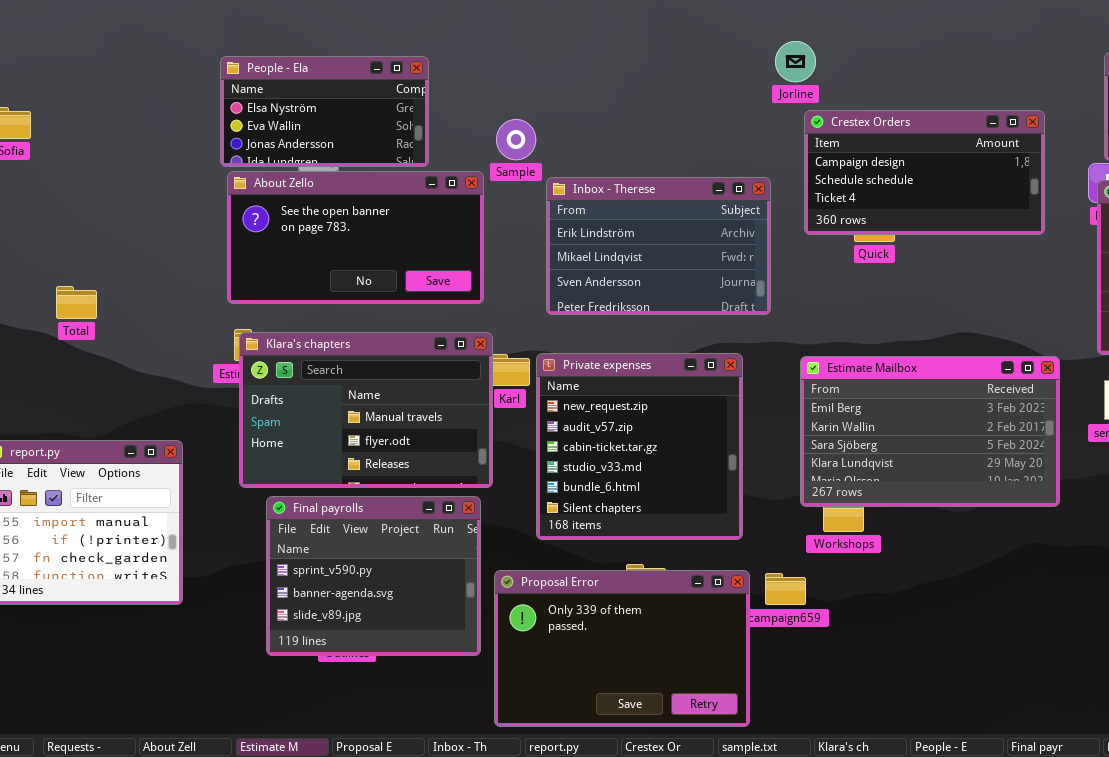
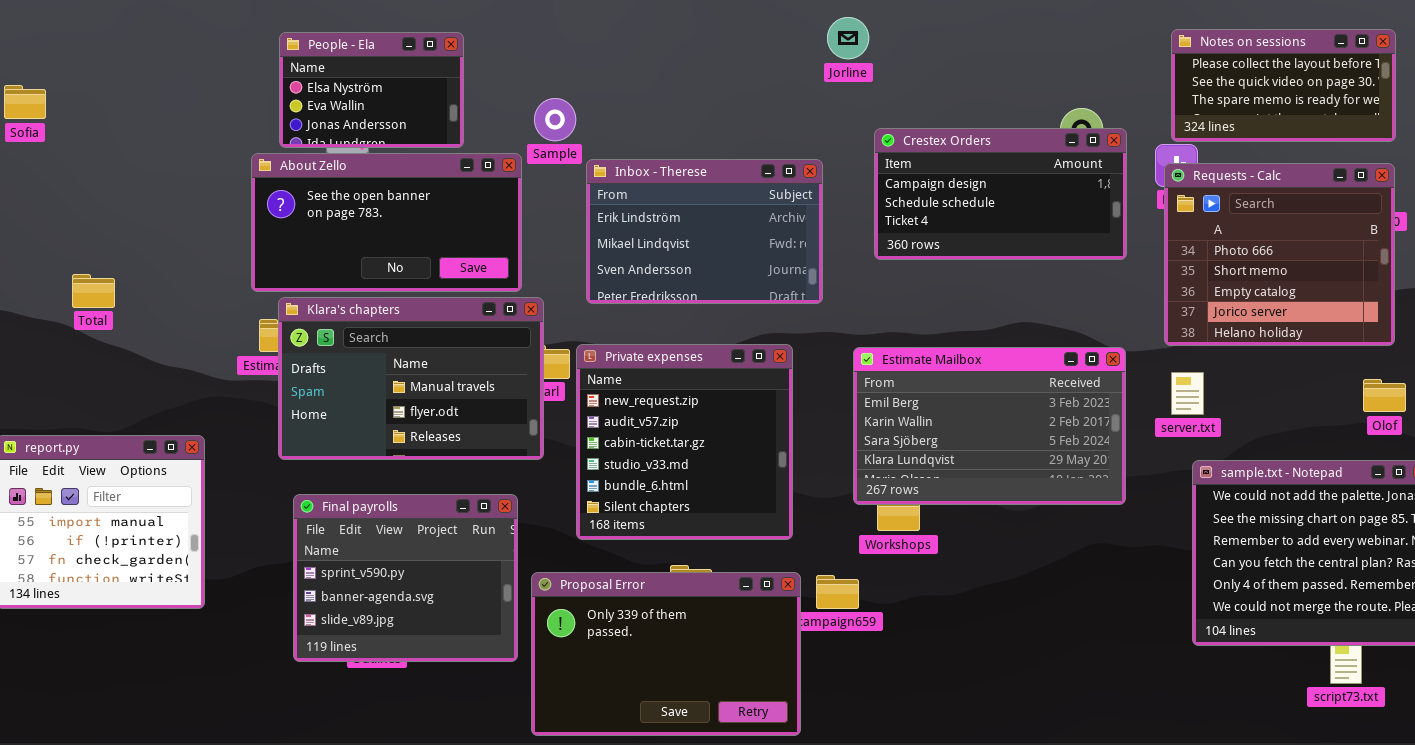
People - Ela: [220,56,429,167] -> [279,32,464,148], resized
Crestex Orders: [804,110,1045,235] -> [874,128,1127,260], moved
Klara's chapters: [239,332,493,488] -> [278,297,544,460], moved

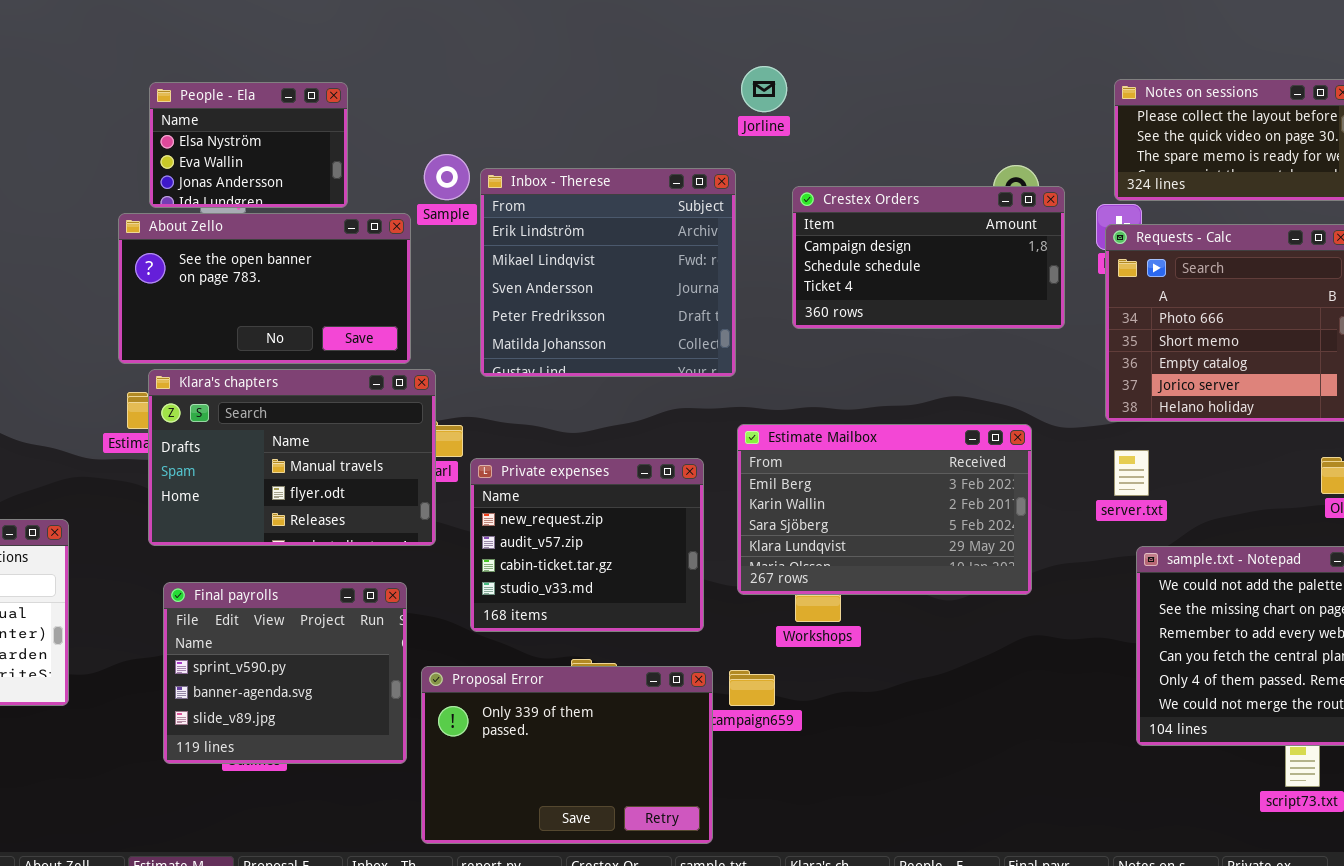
Inbox - Therese: [586,159,823,304] -> [480,168,736,377], resized
Private expenses: [576,344,793,540] -> [470,458,704,632], resized
Estimate Mailbox: [853,347,1126,505] -> [737,424,1032,595], moved

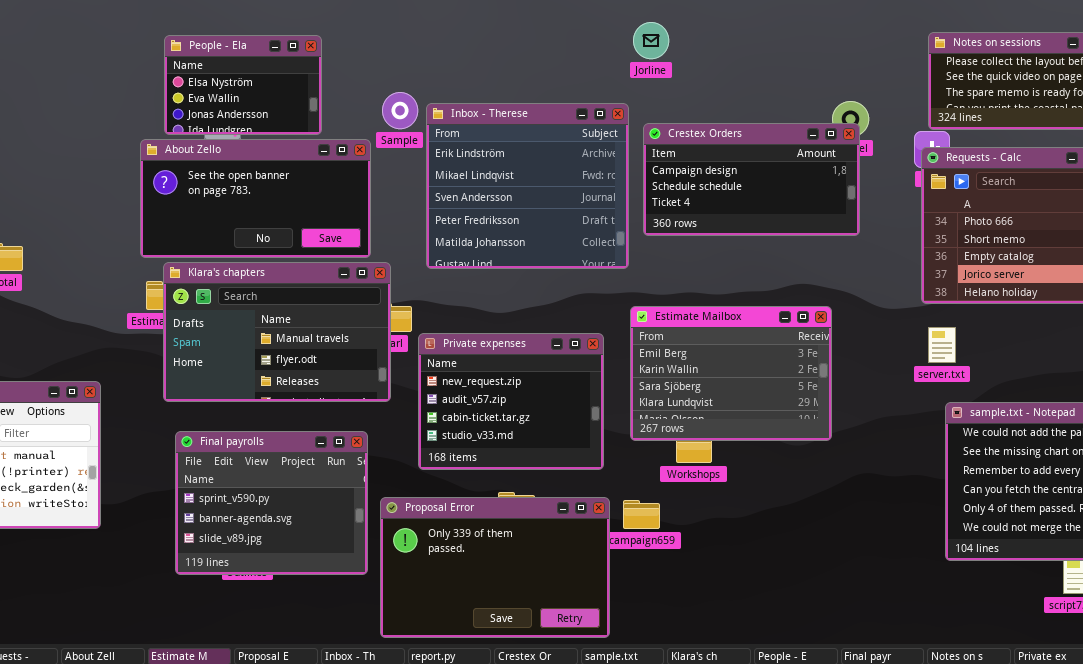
Crestex Orders: [792,186,1065,329] -> [643,123,860,236], moved
Estimate Mailbox: [737,424,1032,595] -> [630,306,832,441], resized

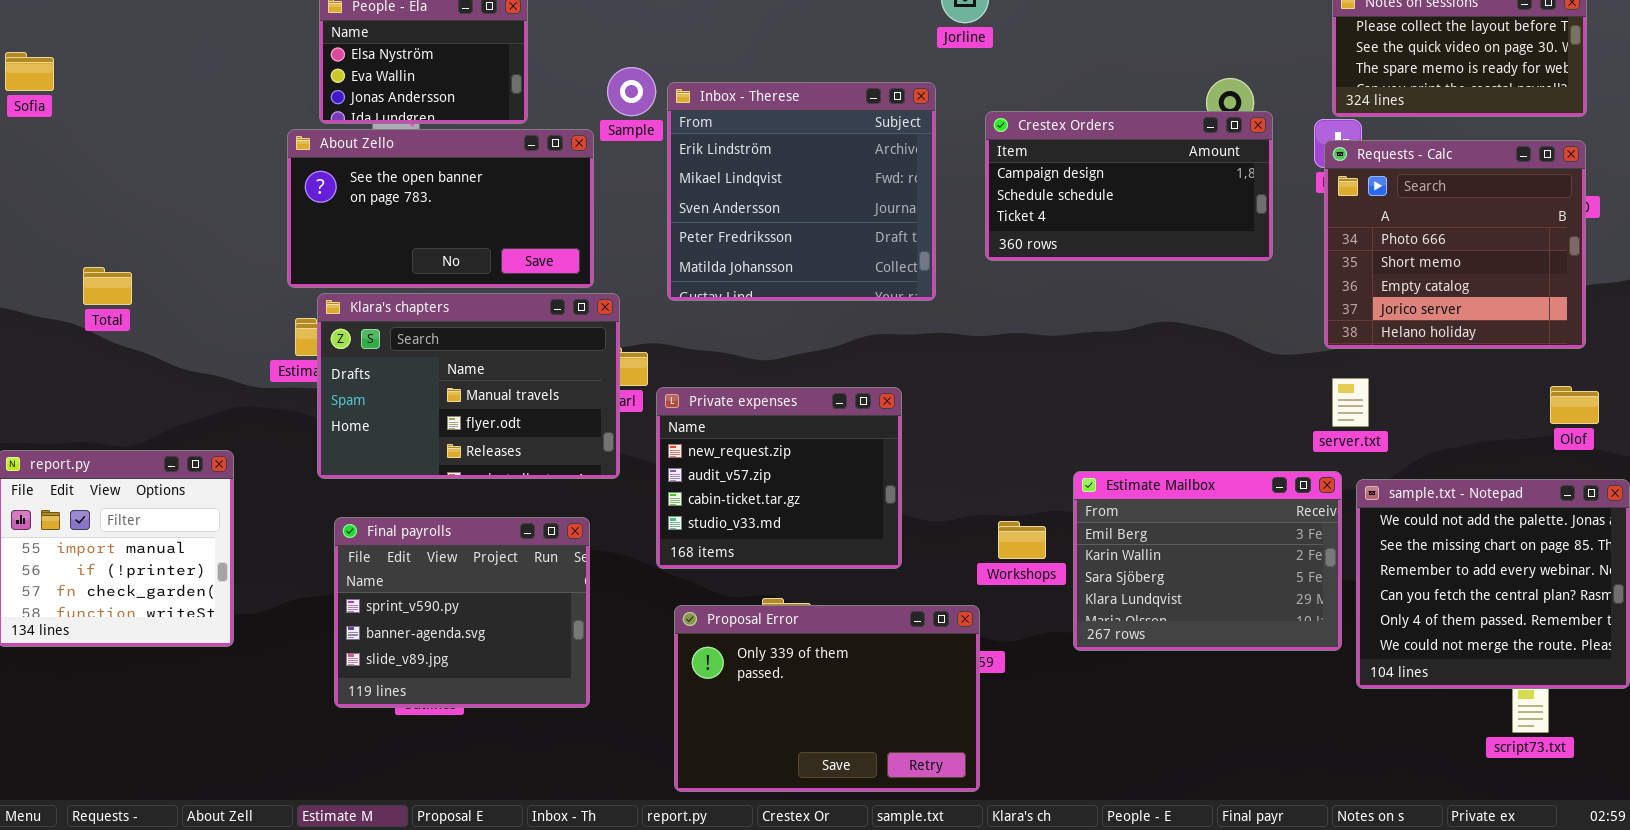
Crestex Orders: [643,123,860,236] -> [985,111,1273,261], moved
Estimate Mailbox: [630,306,832,441] -> [1073,471,1342,651], moved
Proposal Error: [380,497,610,638] -> [674,605,980,792], moved

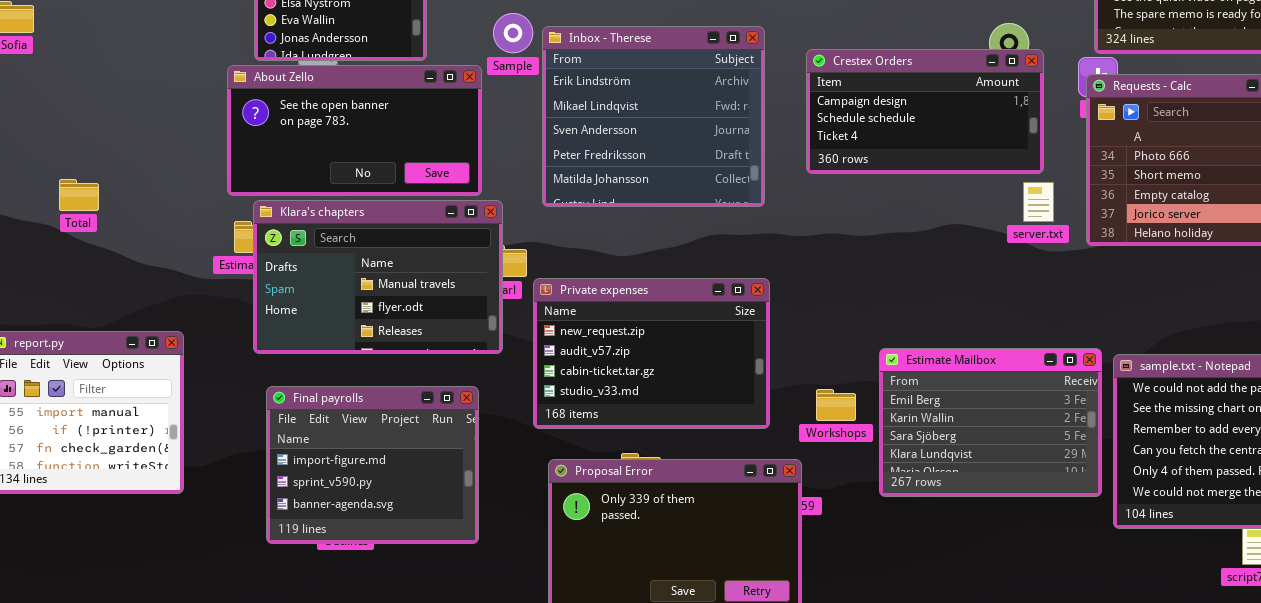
server.txt: [1332,378,1369,427] -> [1023,182,1054,222], moved
Private expenses: [656,387,902,569] -> [533,278,770,429], resized
Final payrolls: [334,517,590,708] -> [266,386,479,544], scrolled up 1 row

